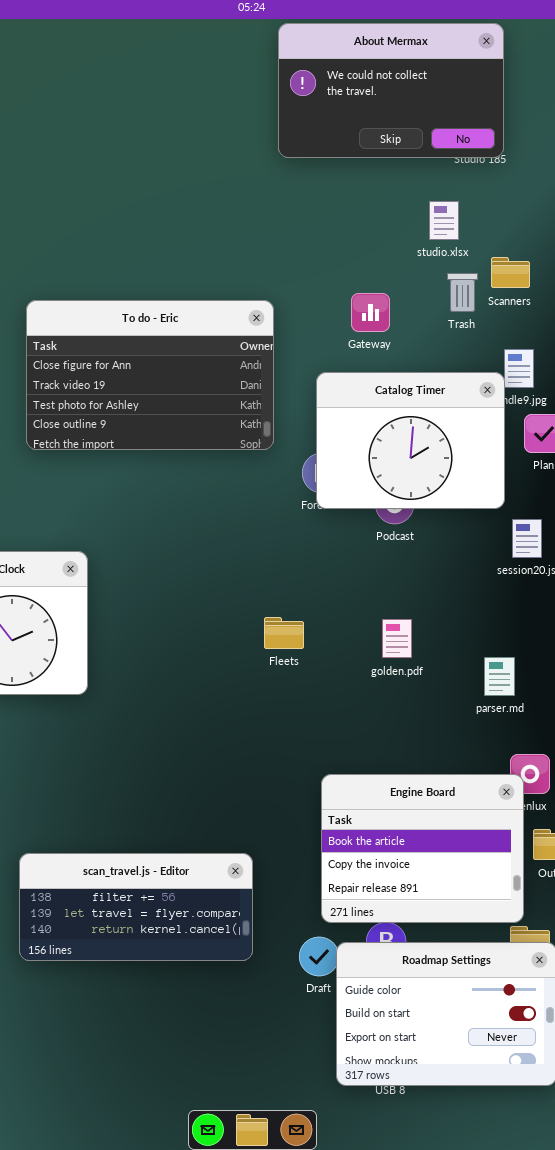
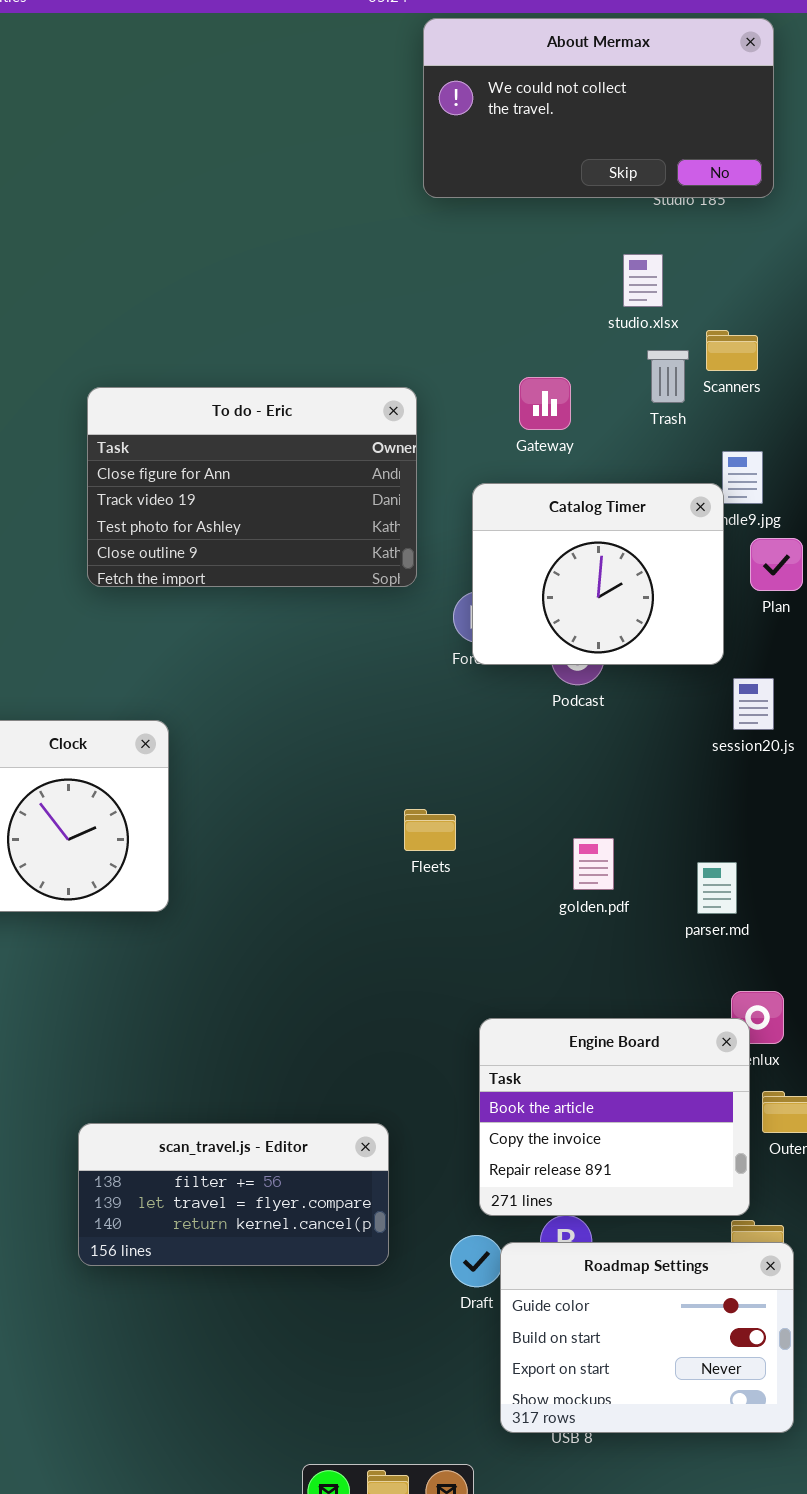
About Mermax: [278,23,504,158] -> [423,18,774,198], resized
golden.pdf: [382,619,412,658] -> [573,838,614,890], moved

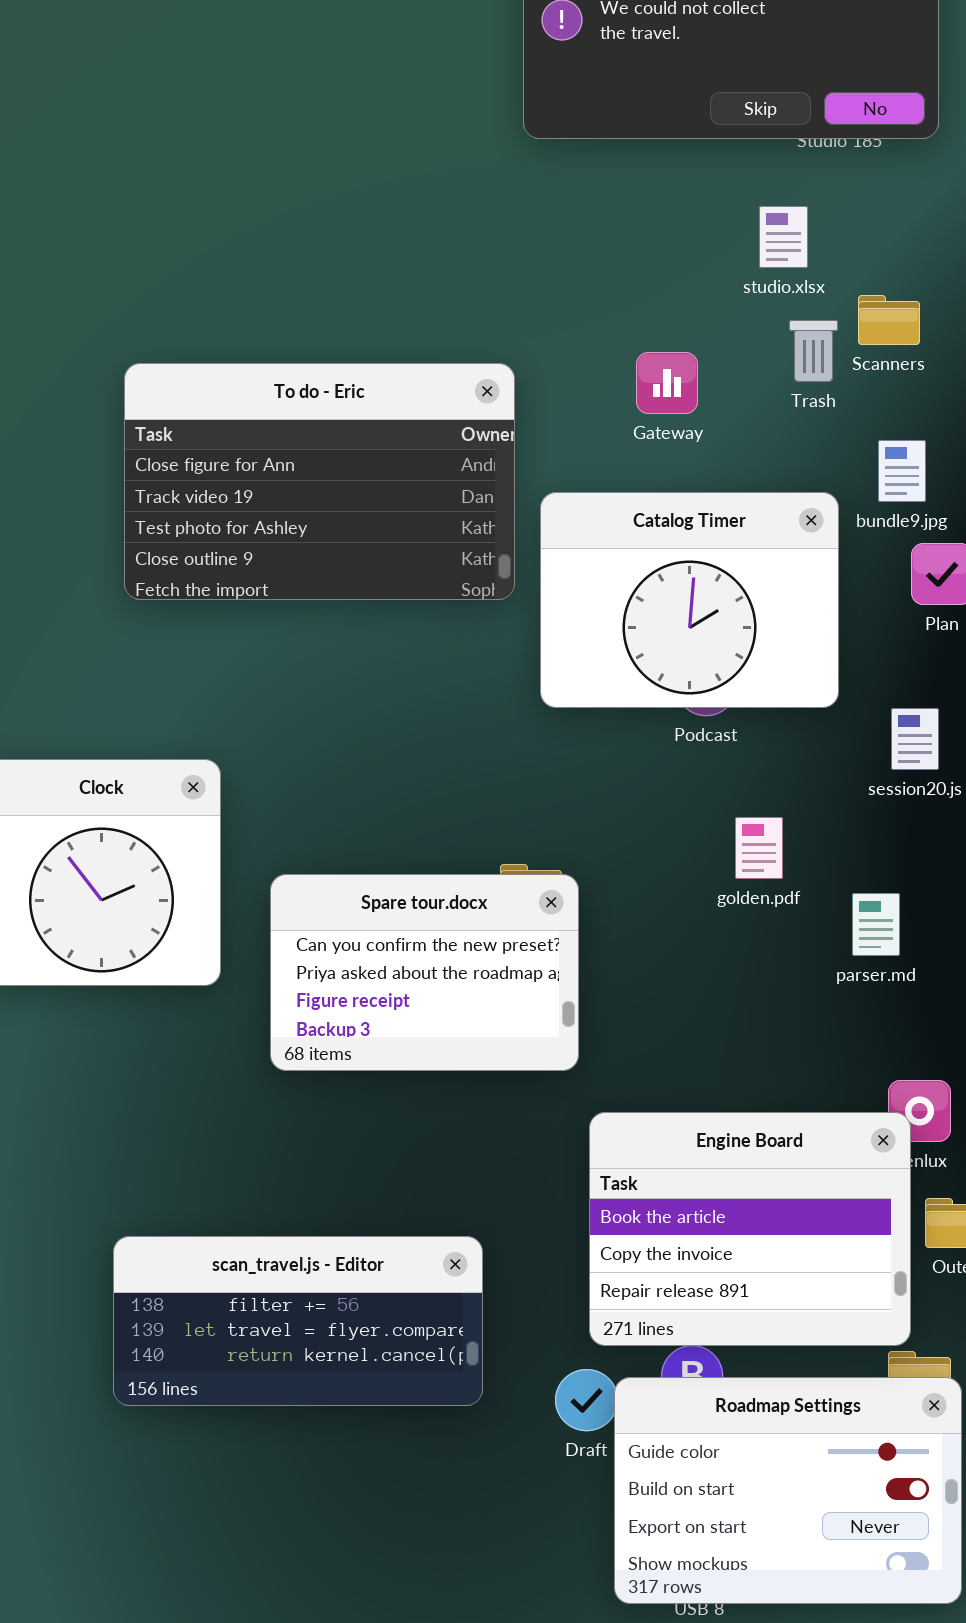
Catalog Timer: [472,483,724,665] -> [540,492,839,708], moved
Spare tour.docx: none -> [270,874,579,1071], opened
golden.pdf: [573,838,614,890] -> [735,817,783,879], moved
parser.md: [697,862,737,914] -> [852,893,900,956], moved

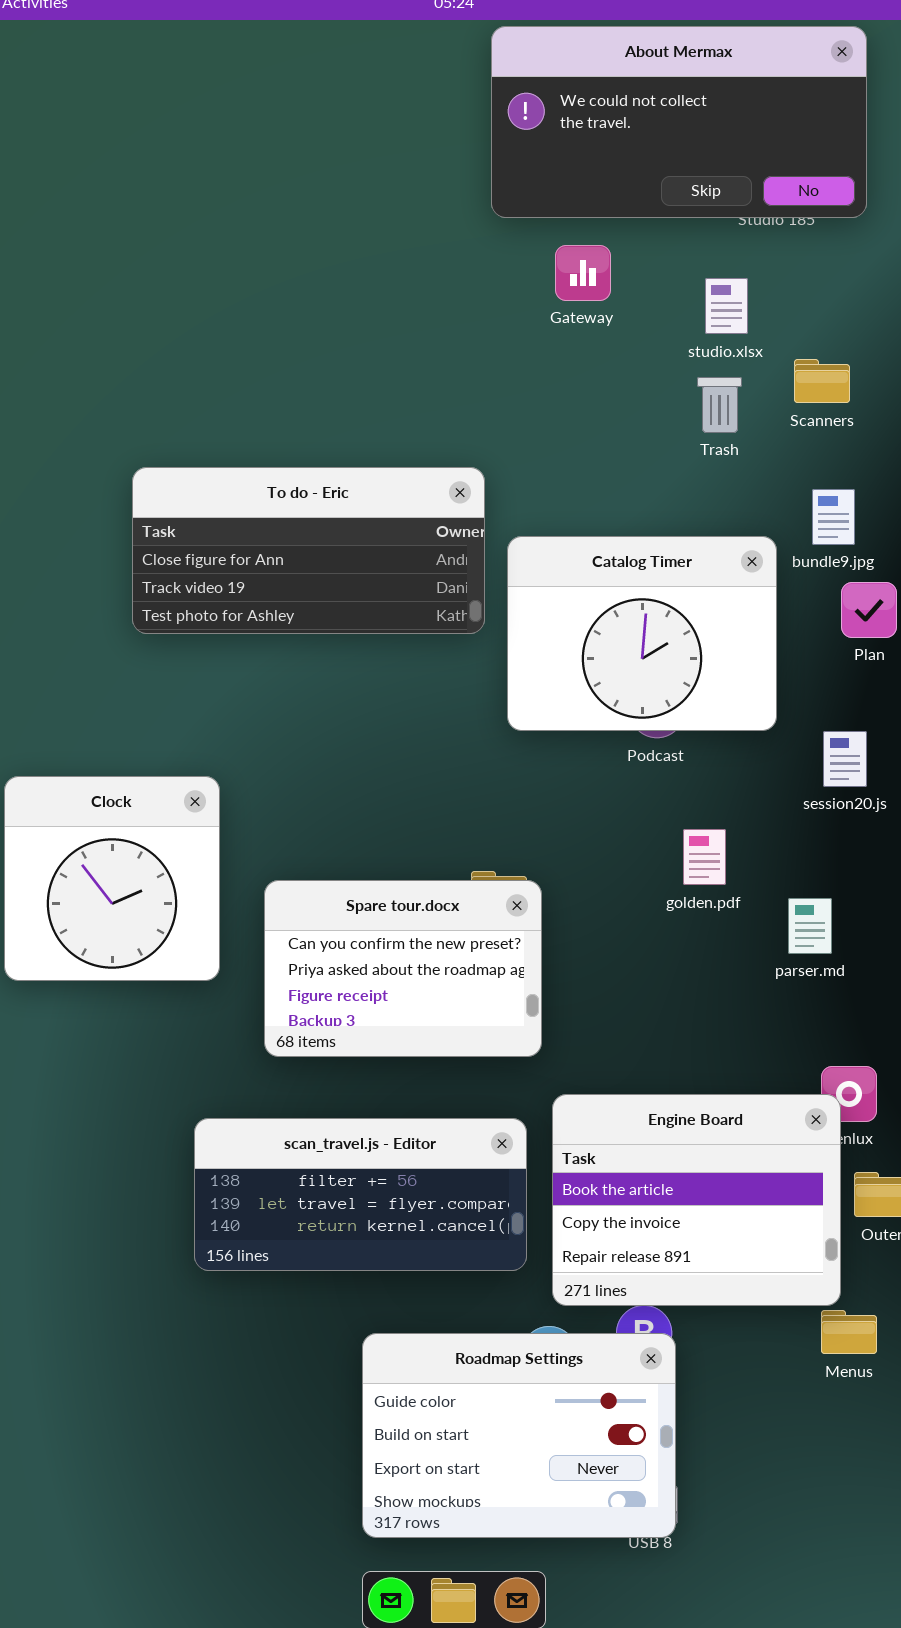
Trash: [789,320,838,382] -> [697,377,742,433], moved
Gateway: [636,352,698,414] -> [555,245,611,301], moved
To do - Eric: [124,363,515,600] -> [132,467,485,634], resized
scan_travel.js - Editor: [113,1236,483,1406] -> [194,1118,527,1271], moved
Roadmap Settings: [614,1377,962,1604] -> [362,1333,676,1538], moved

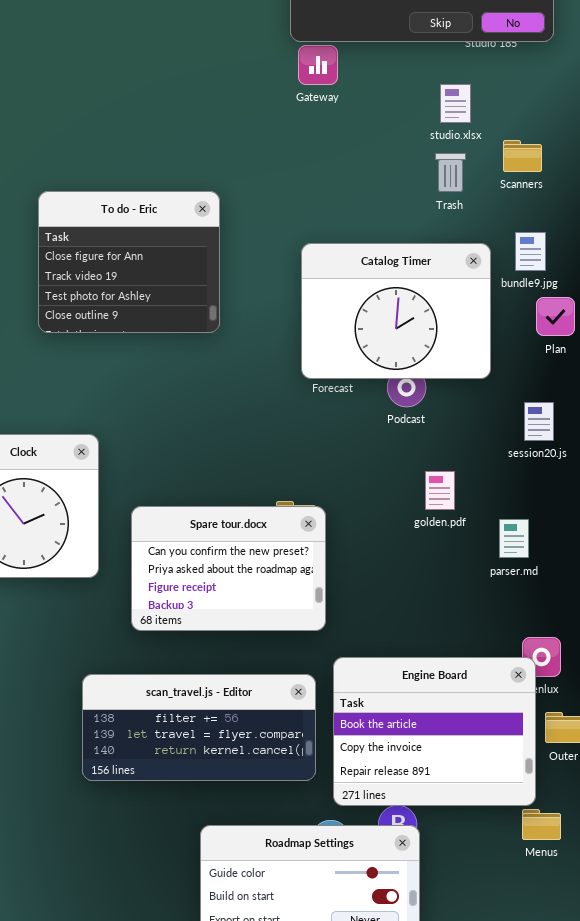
Gateway: [555,245,611,301] -> [298,45,338,85], moved
To do - Eric: [132,467,485,634] -> [38,191,220,333], resized
Catalog Timer: [507,536,777,731] -> [301,243,491,379], moved

